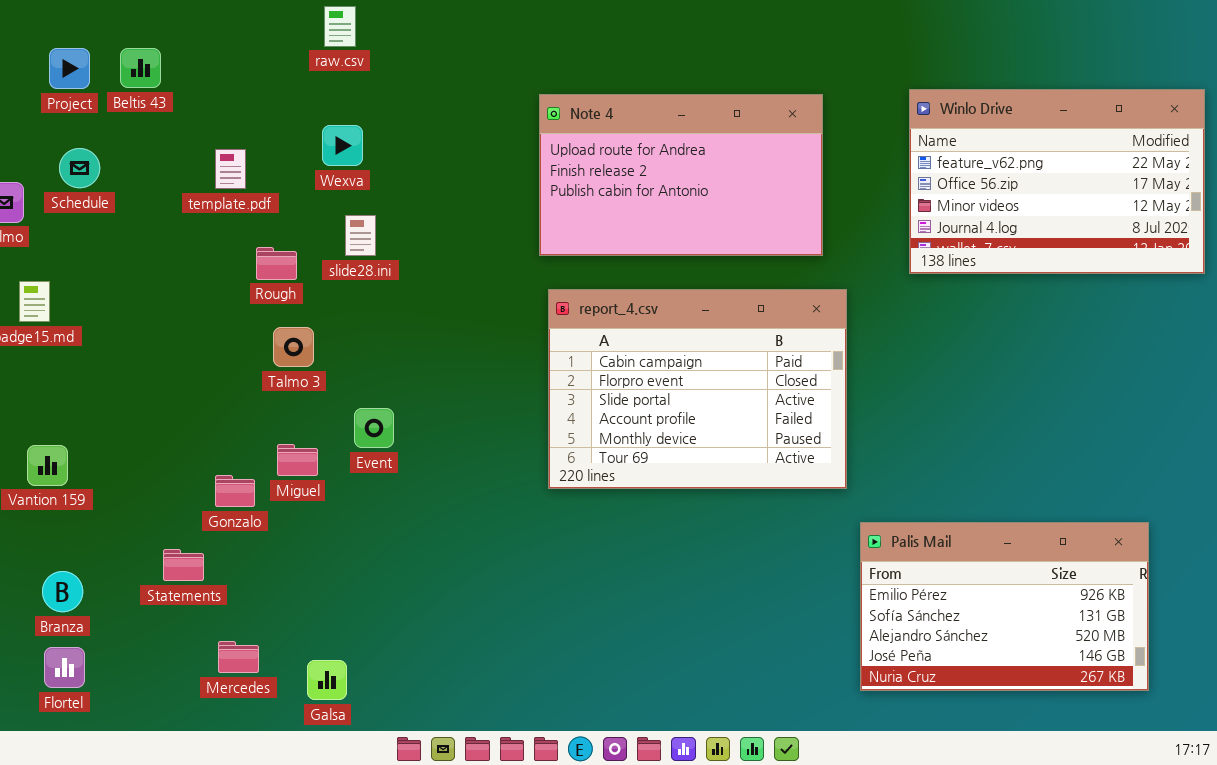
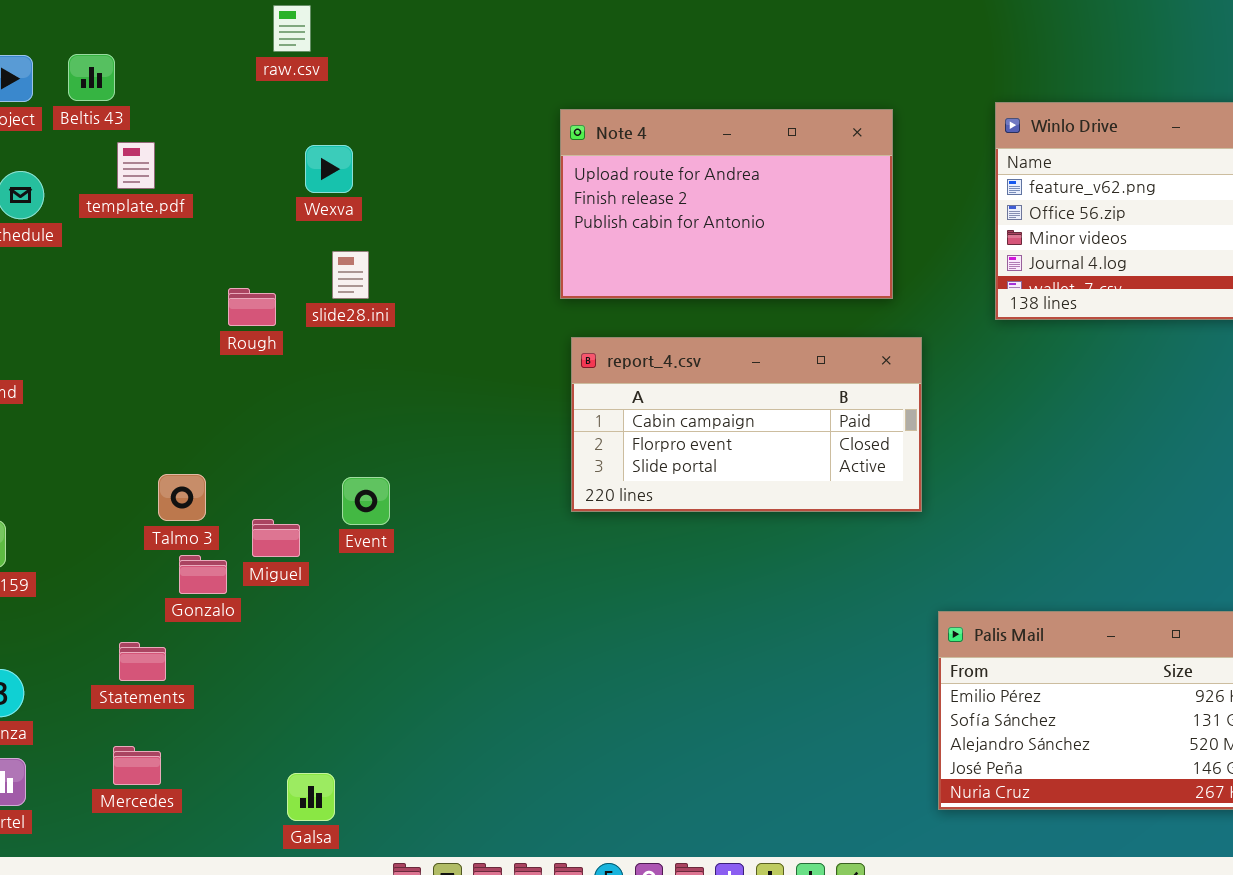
raw.csv: [324,6,356,47] -> [273,5,311,52], moved
template.pdf: [215,149,246,189] -> [117,142,155,189], moved
report_4.csv: [548,289,847,489] -> [571,337,922,512], resized
Talmo 3: [273,327,314,367] -> [158,474,206,521], moved
Mercedes: [218,641,259,673] -> [113,746,161,785], moved

